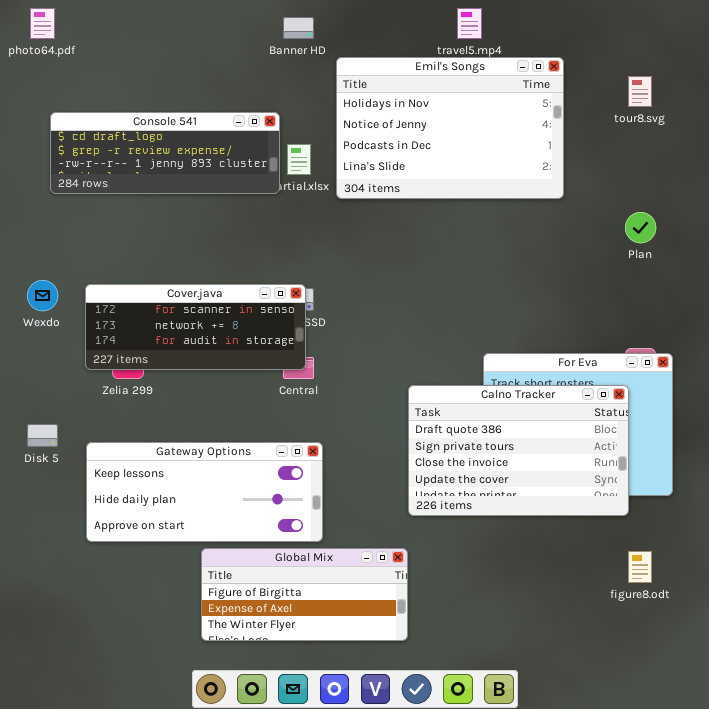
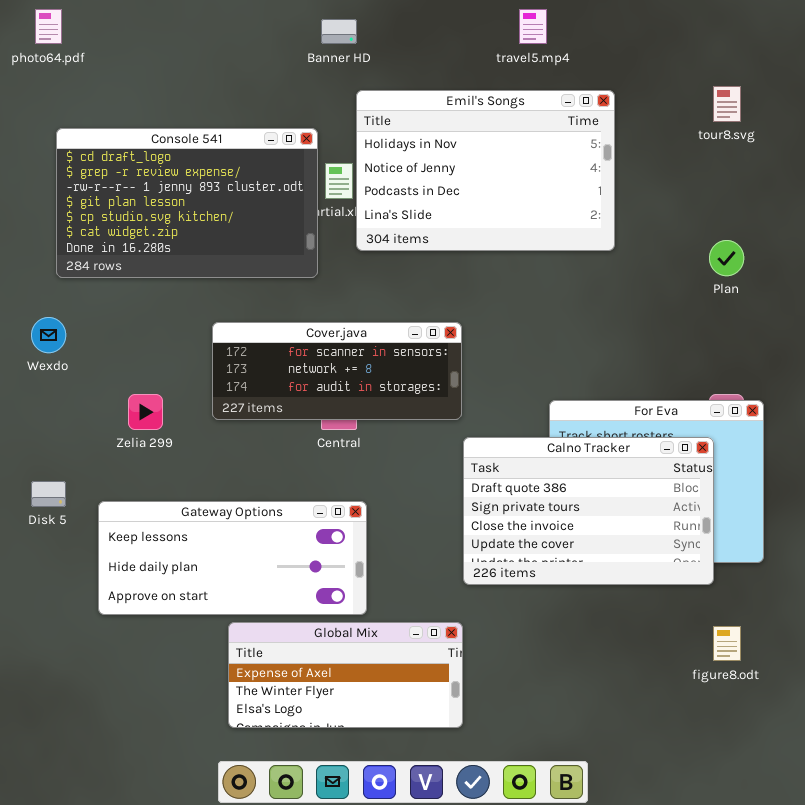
Emil's Songs: [336,57,564,199] -> [356,90,615,251], moved
Console 541: [50,112,280,194] -> [56,128,318,278], resized
Cover.java: [85,284,306,370] -> [212,322,462,420], moved
Global Mix: [201,548,408,641] -> [228,622,463,728], scrolled down 1 row

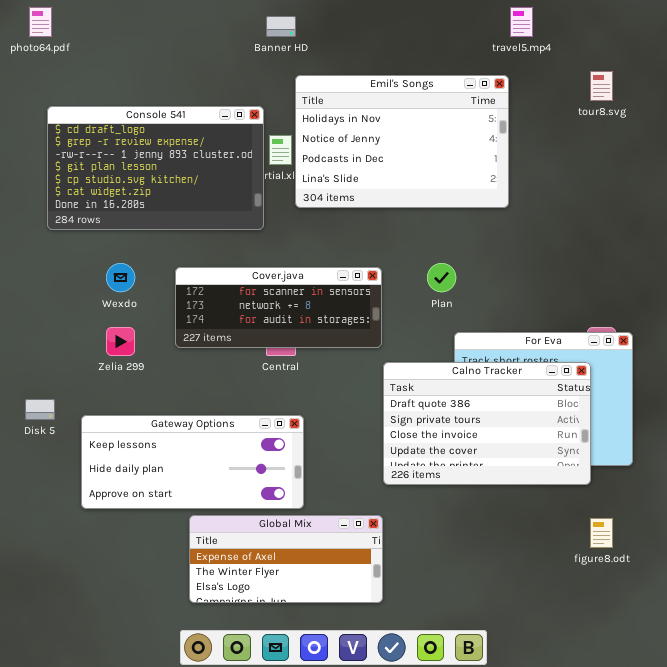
travel5.mp4: [519,9,547,44] -> [510,7,533,37], moved
Plan: [709,240,744,276] -> [427,263,456,292], moved
Wexdo: [31,317,66,353] -> [106,263,135,292], moved

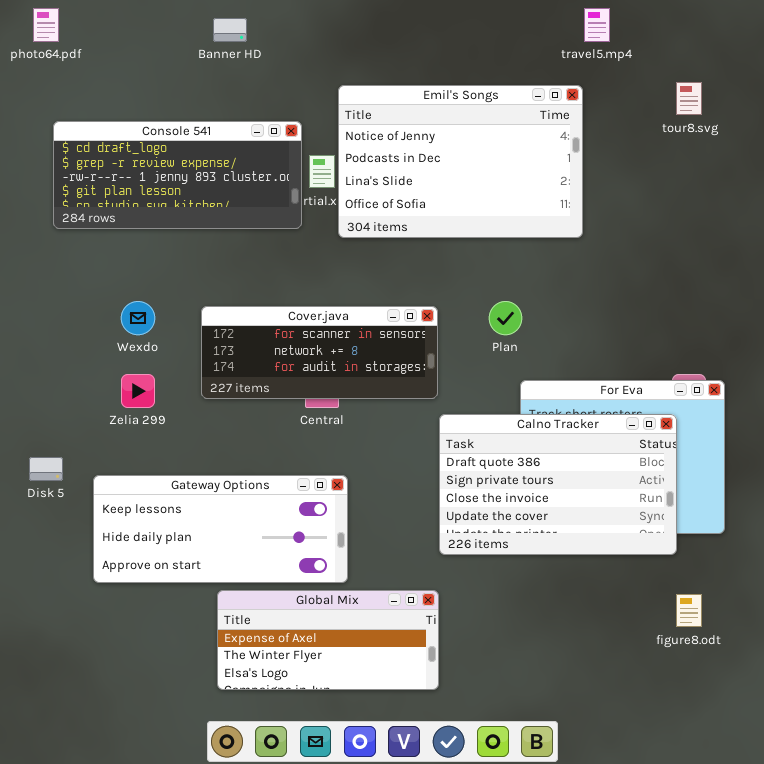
Banner HD: [266,16,296,37] -> [213,18,247,42], moved
Emil's Songs: [295,75,509,208] -> [338,85,583,238], scrolled down 1 row
Console 541: [47,106,264,230] -> [53,121,302,229], resized

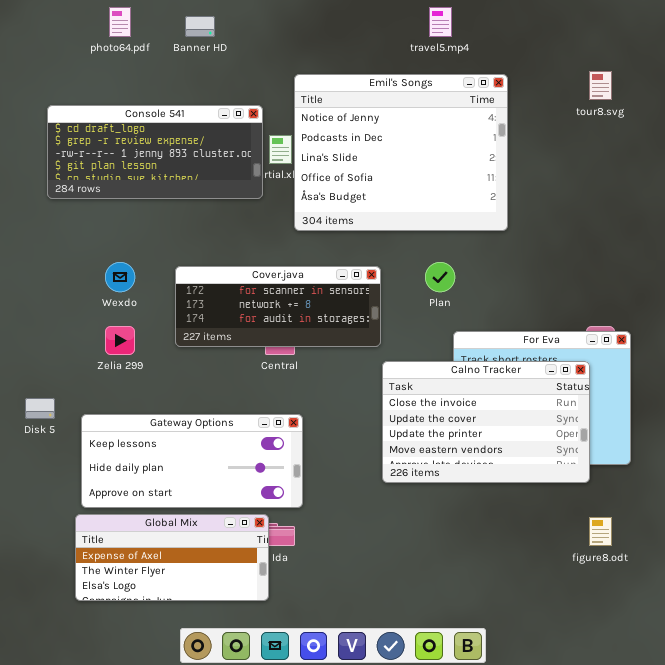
photo64.pdf: [33,8,59,42] -> [109,7,131,37], moved
travel5.mp4: [584,8,610,42] -> [429,7,452,37], moved
Emil's Songs: [338,85,583,238] -> [294,74,508,231], resized
Calno Tracker: [439,414,677,555] -> [382,361,590,483], scrolled down 2 rows
Global Mix: [217,590,439,690] -> [75,514,269,601], moved

